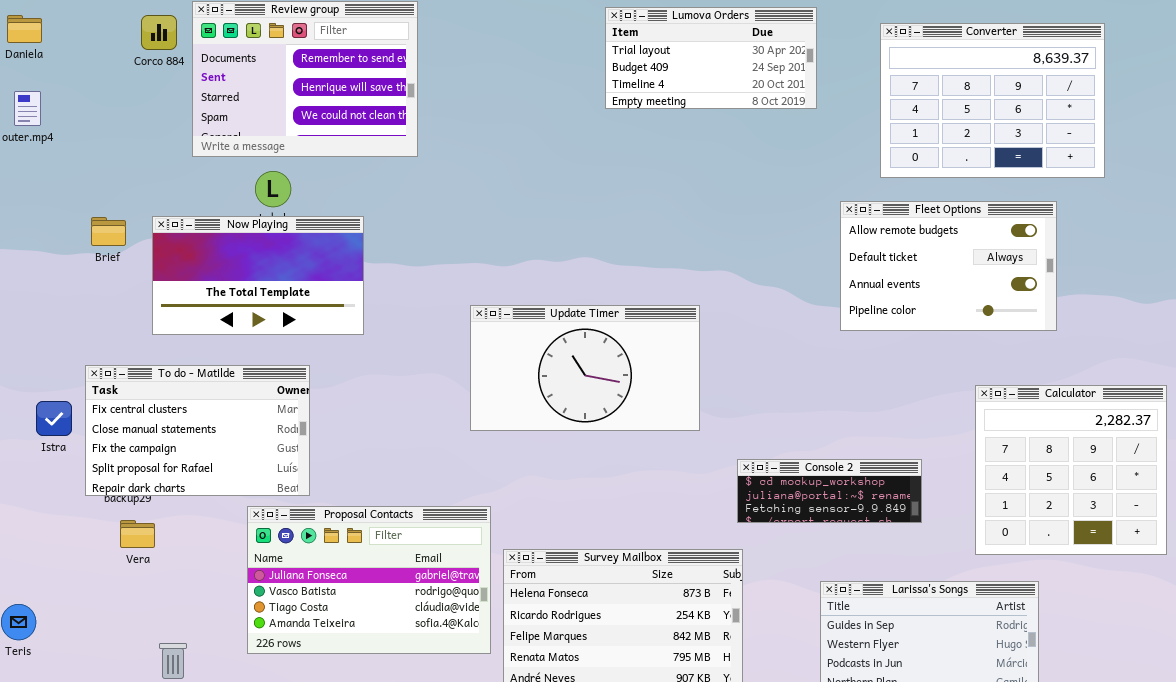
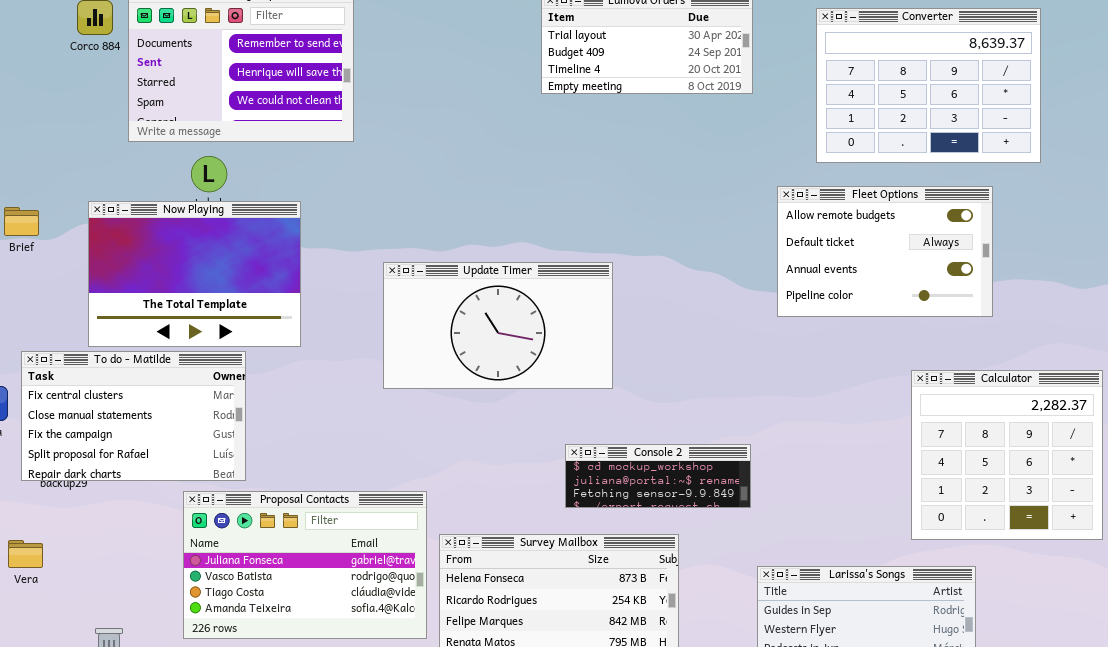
Now Playing: [152,216,364,335] -> [88,201,301,347], resized
Brief: [91,217,126,246] -> [4,207,39,236], moved
Update Timer: [470,305,700,431] -> [383,262,613,389], moved
Console 2: [737,459,922,523] -> [565,444,751,508], moved
Vera: [120,520,155,548] -> [8,540,43,568], moved

